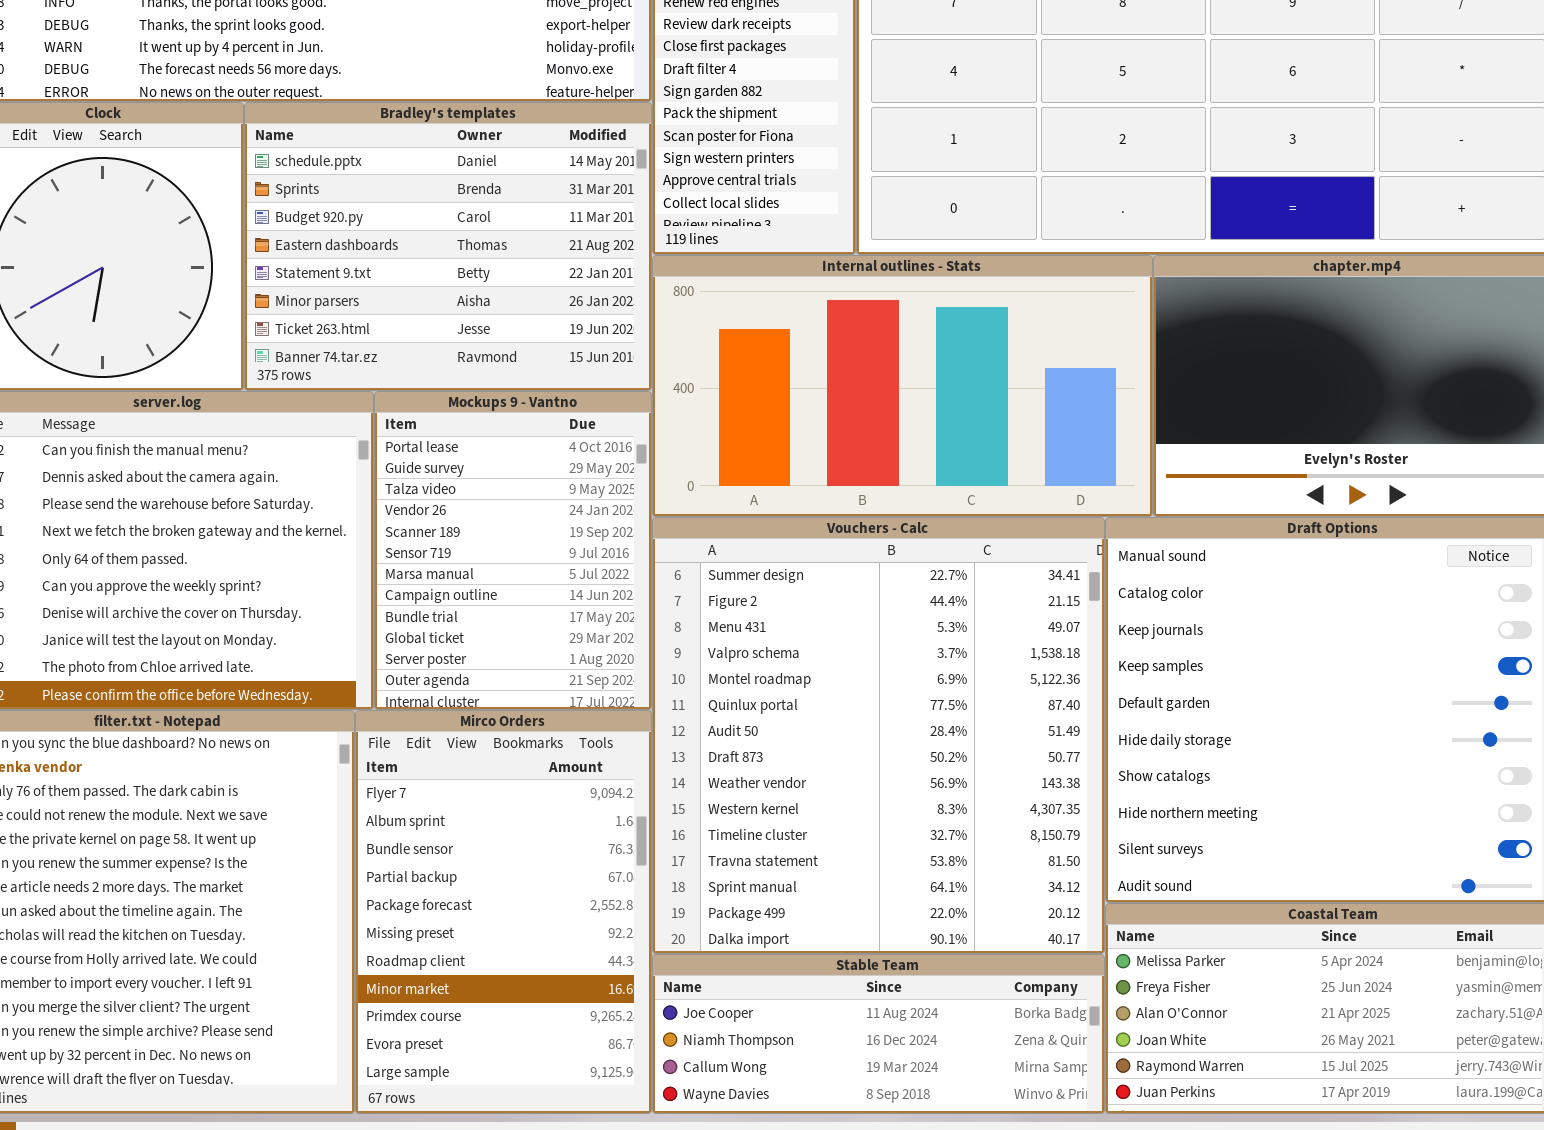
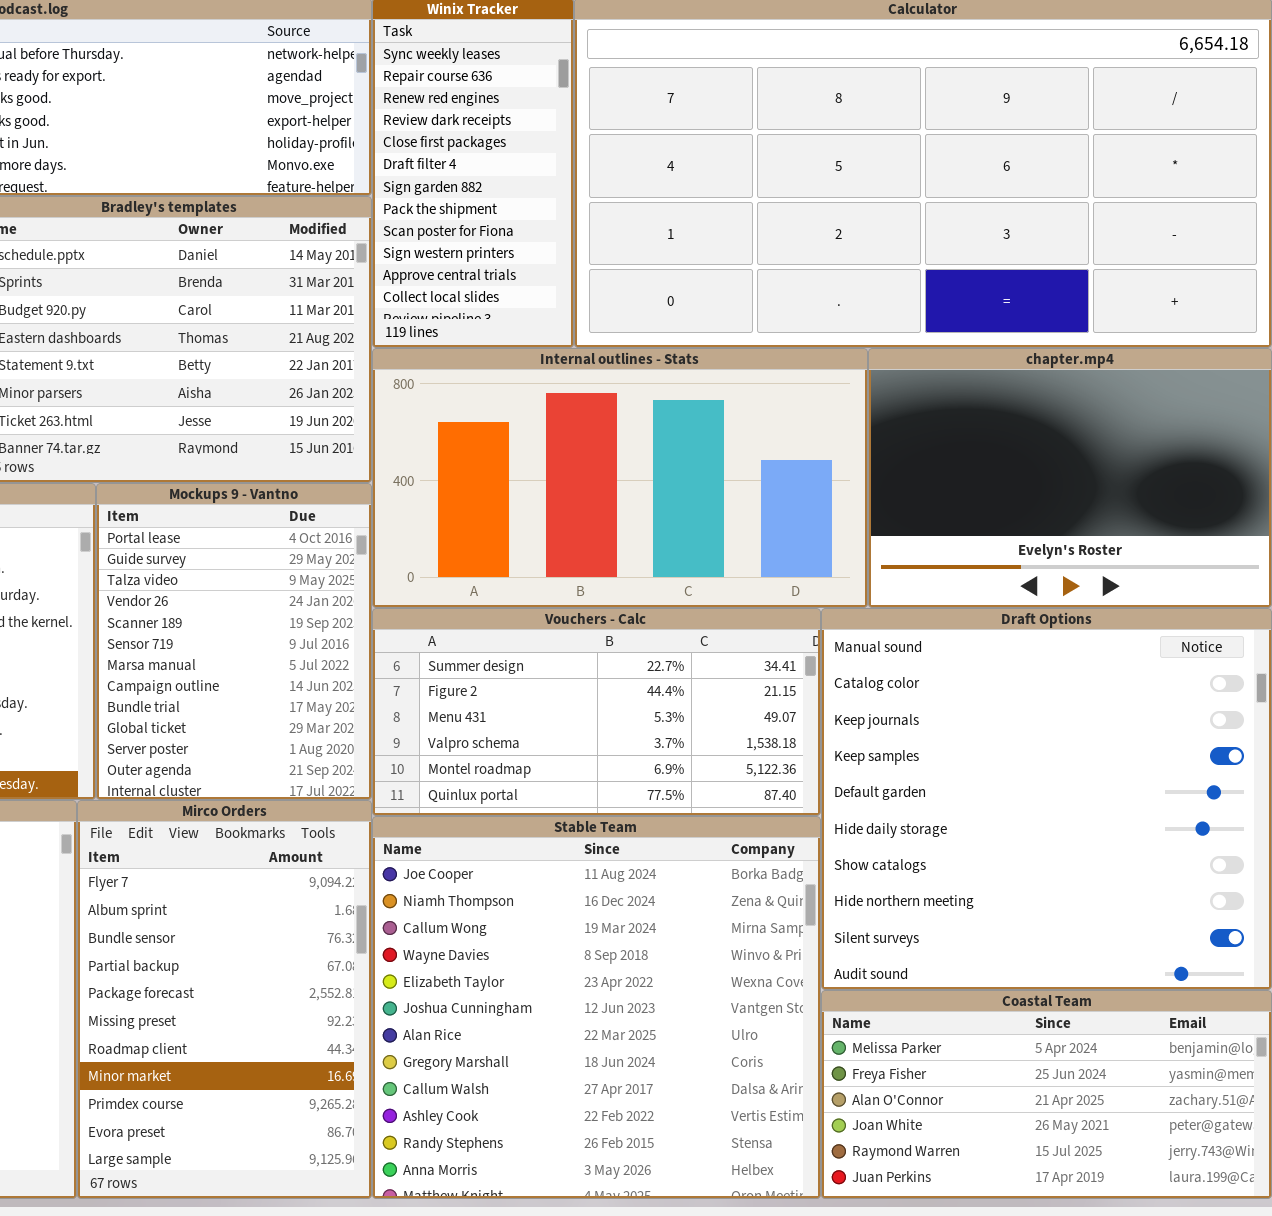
Vouchers - Calc: [652,517,1105,954] -> [372,608,821,816], resized
Stable Team: [652,954,1105,1114] -> [372,816,821,1199], resized

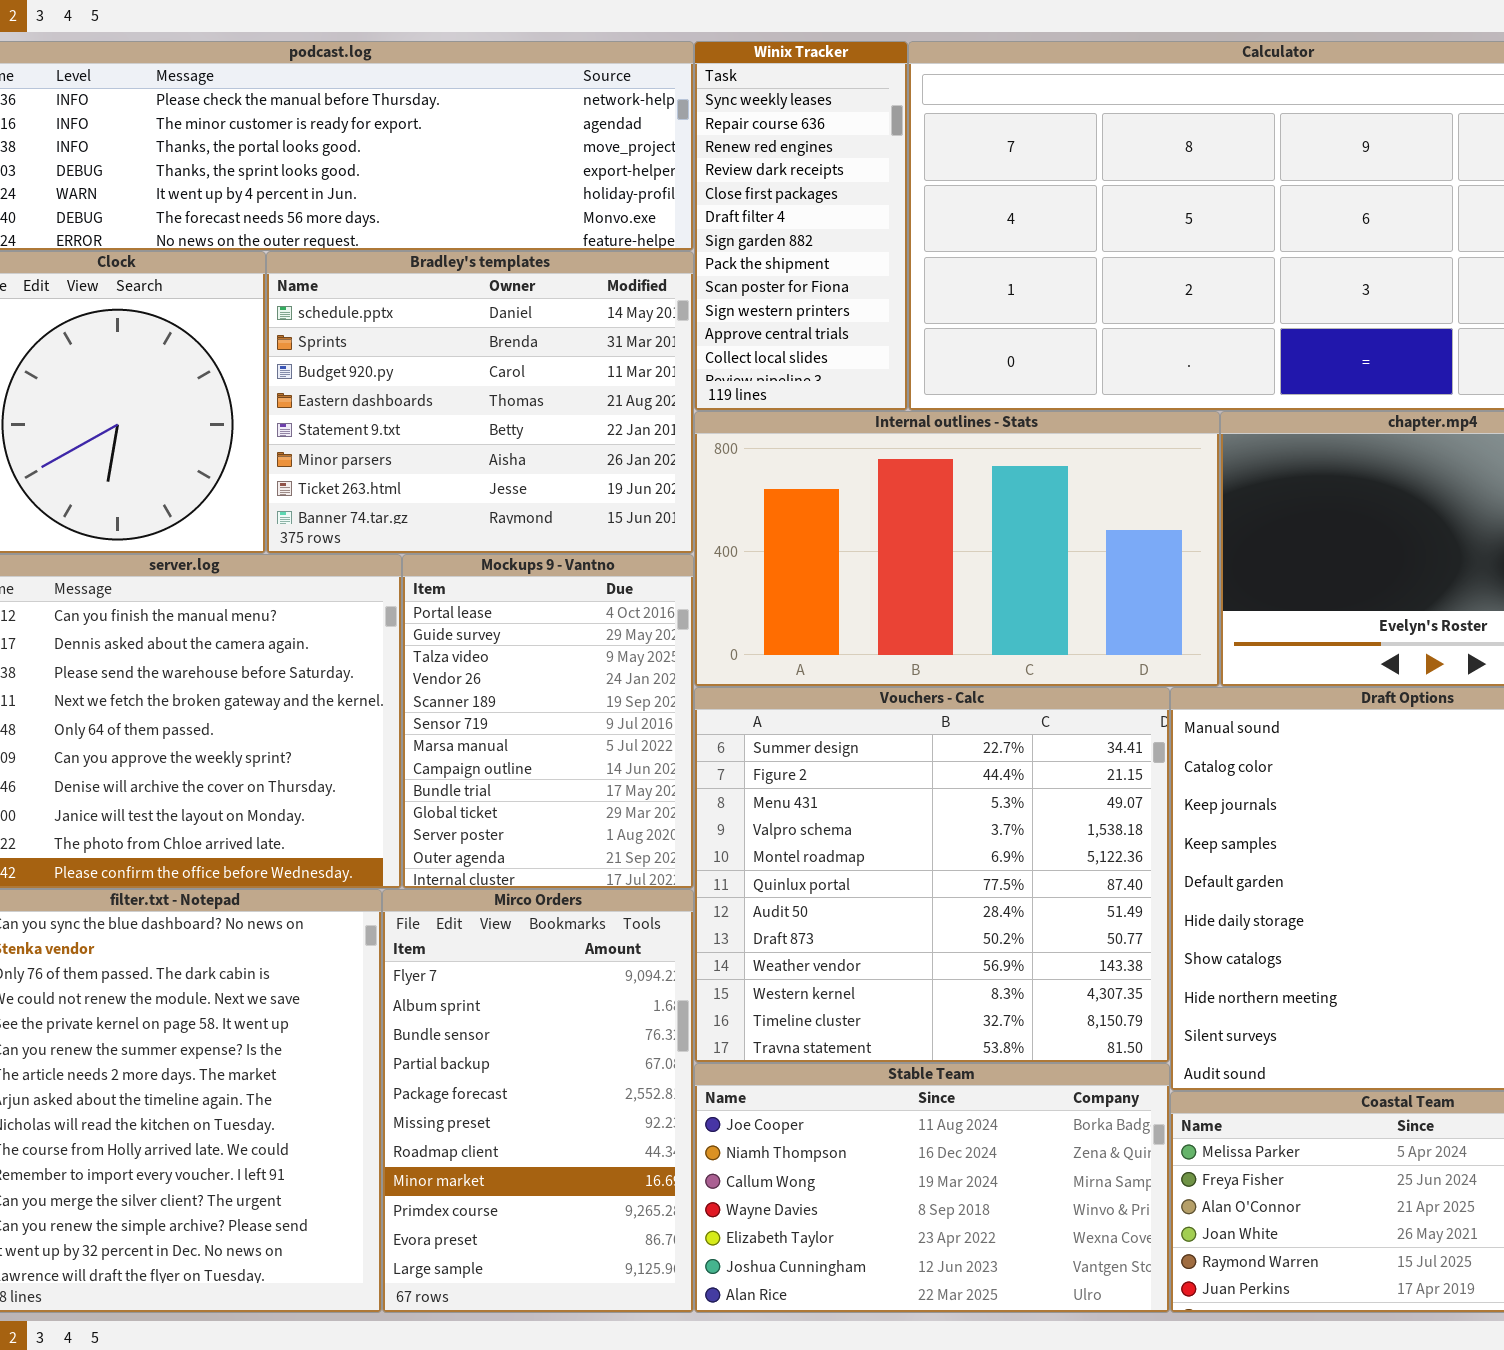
Vouchers - Calc: [372,608,821,816] -> [694,687,1170,1063], resized
Stable Team: [372,816,821,1199] -> [694,1063,1170,1313], resized

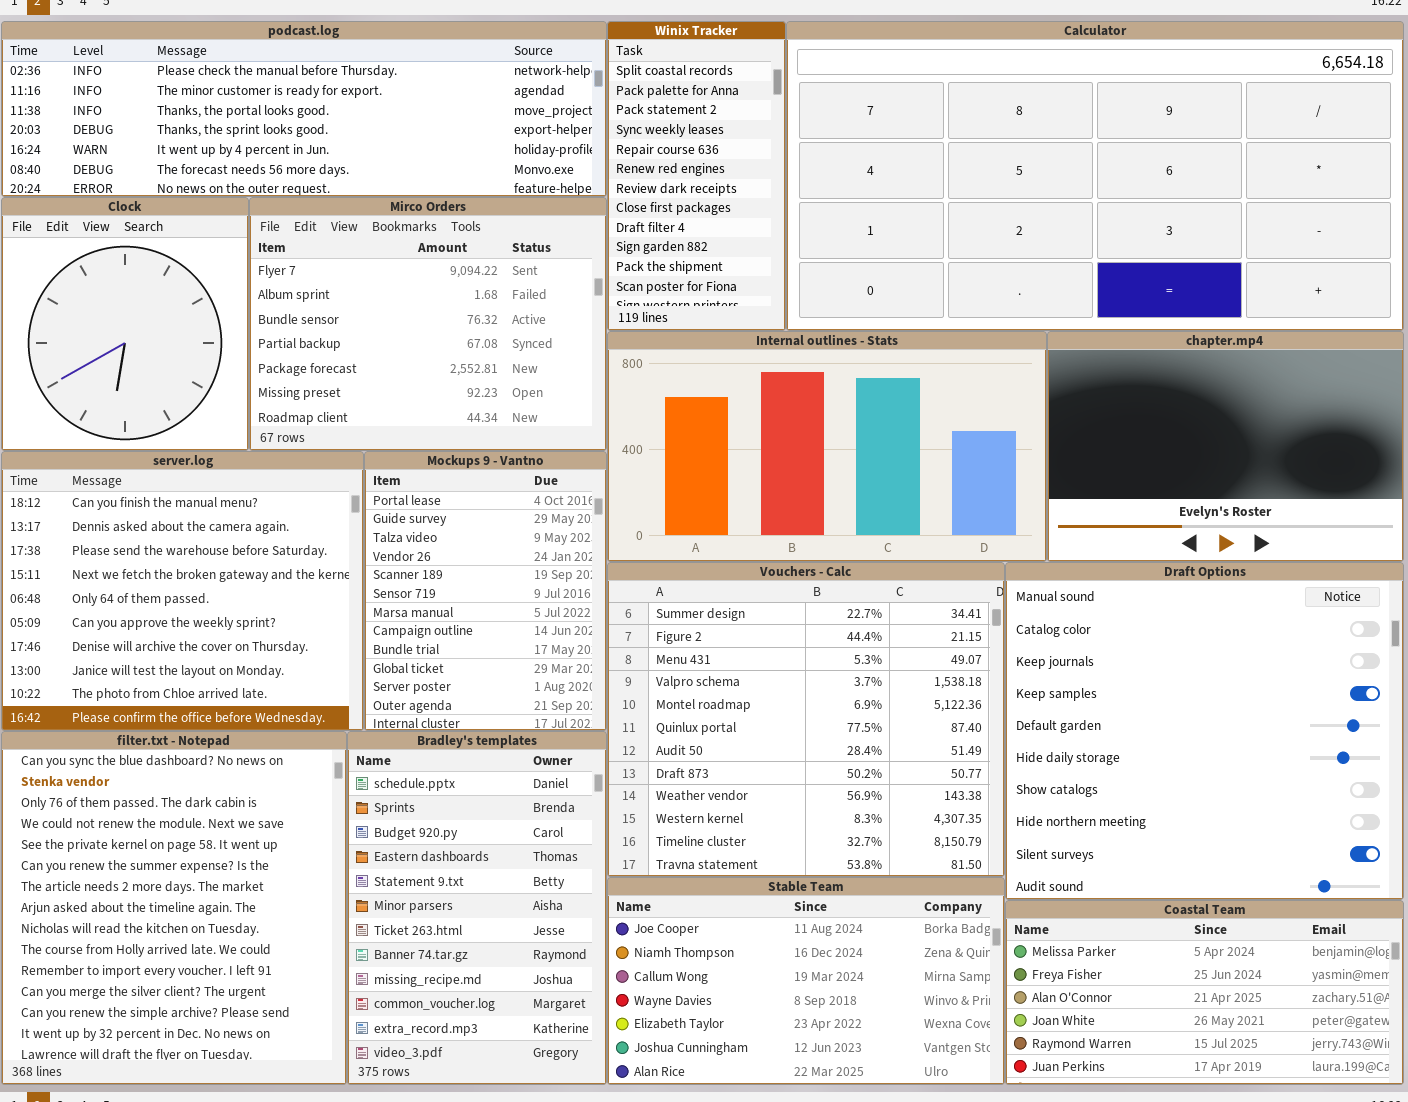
Winix Tracker: [694,41,908,411] -> [607,21,786,331], scrolled up 3 rows
Bradley's templates: [266,251,694,554] -> [347,731,607,1085], moved, resized
Mirco Orders: [382,889,694,1313] -> [249,197,607,451], moved, resized

